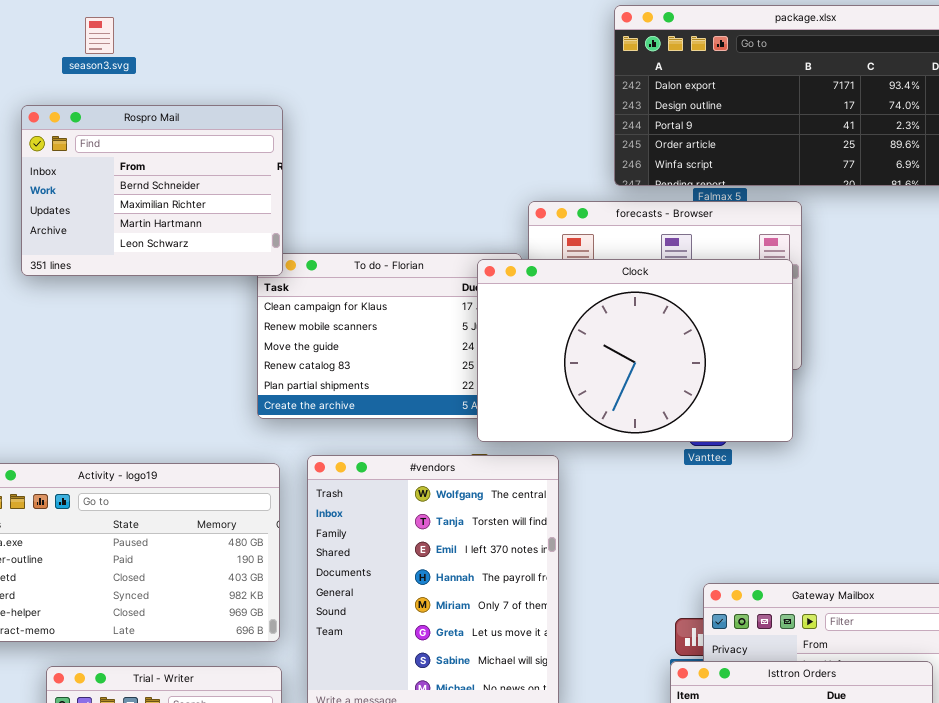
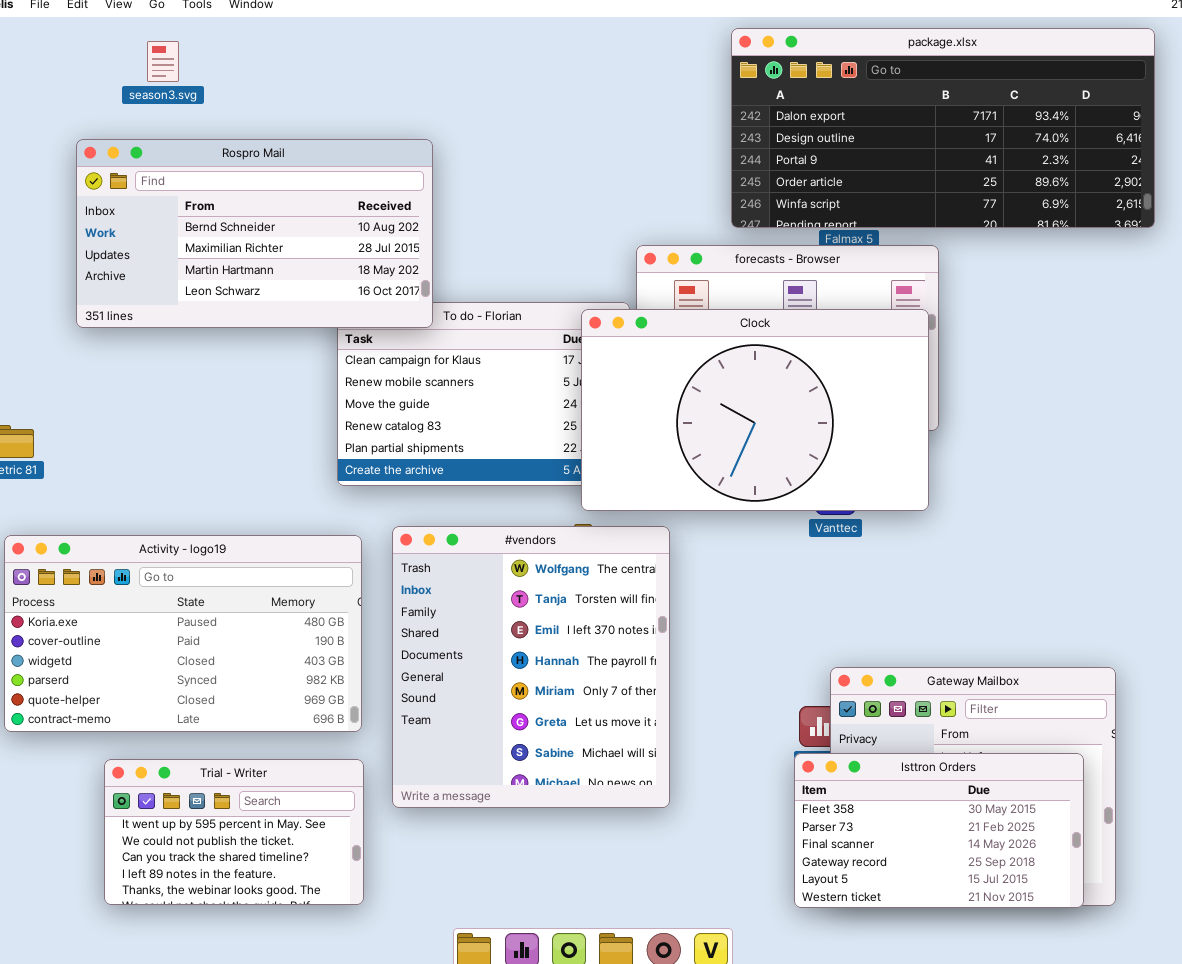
Rospro Mail: [21,105,283,276] -> [76,139,433,328], resized

